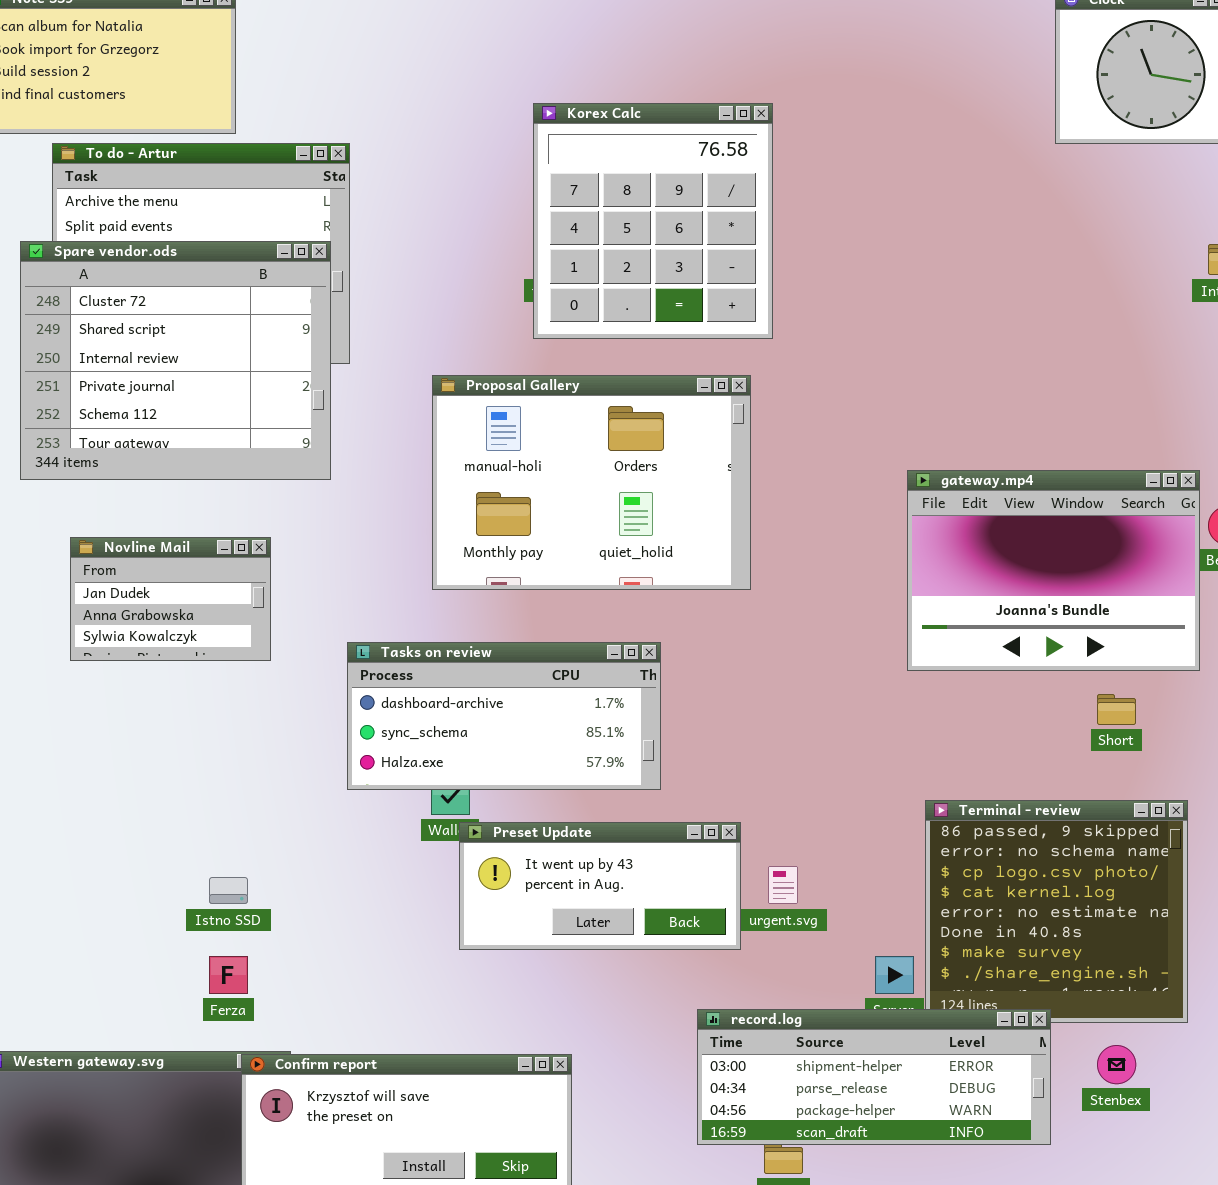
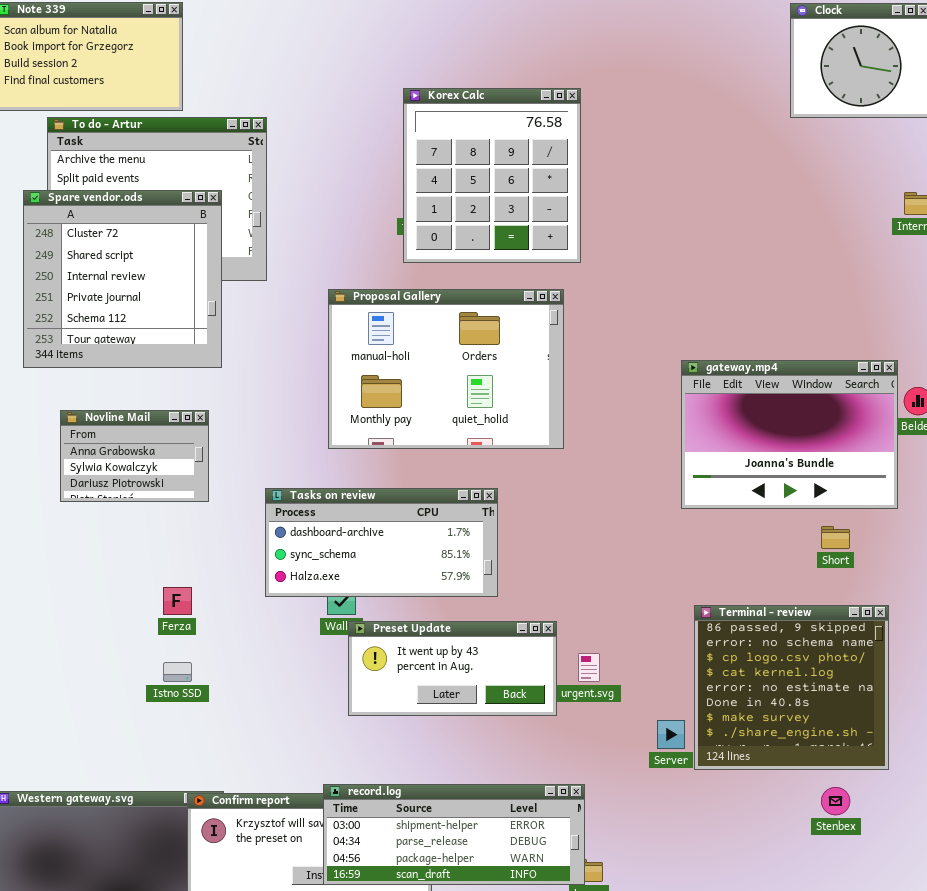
Spare vendor.ods: [20,241,331,480] -> [23,190,222,368], resized
Novline Mail: [70,537,271,661] -> [60,410,209,502], scrolled down 1 row
Ferza: [209,956,248,994] -> [163,587,192,615], moved
record.log: [697,1009,1051,1145] -> [323,784,585,885], moved

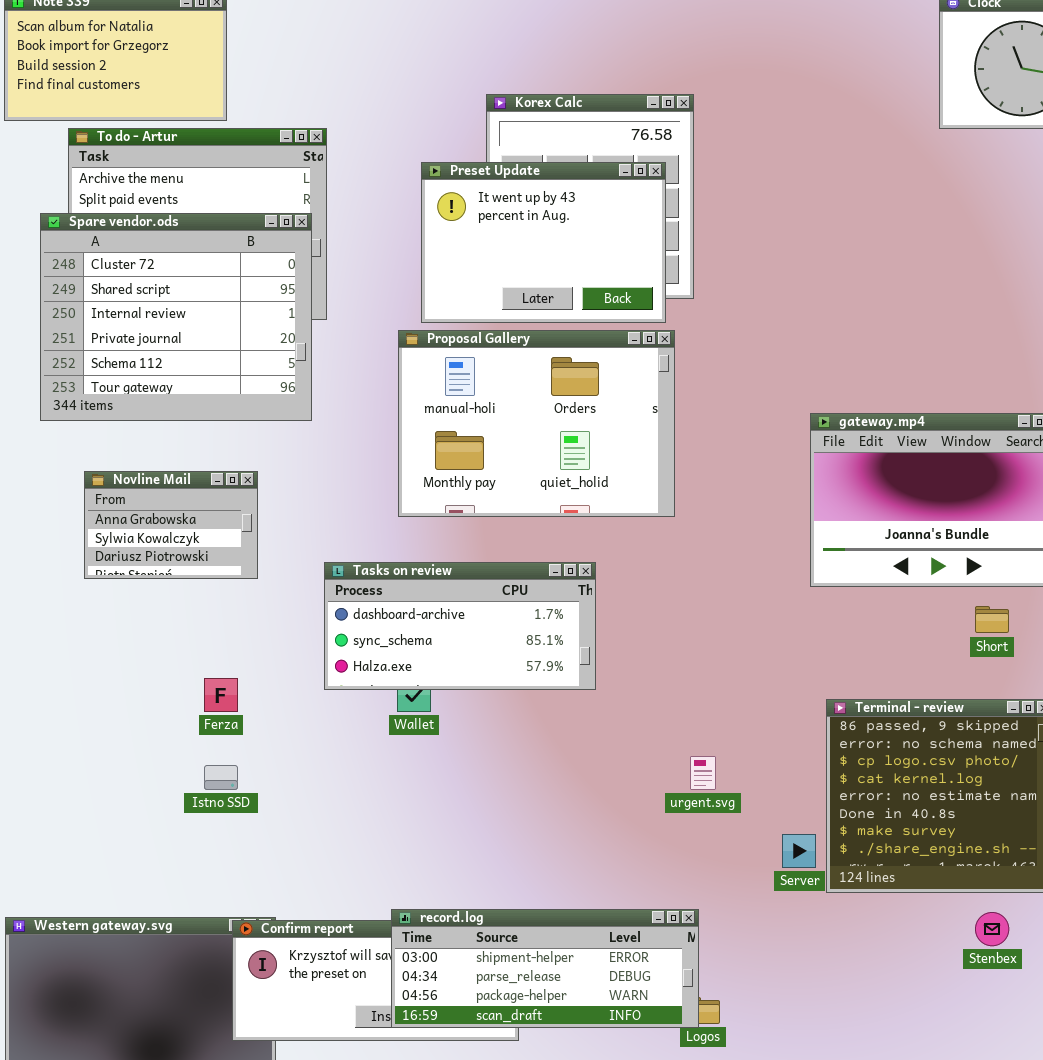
Spare vendor.ods: [23,190,222,368] -> [40,213,312,421], resized
Preset Update: [348,621,557,716] -> [421,162,666,323], moved, resized

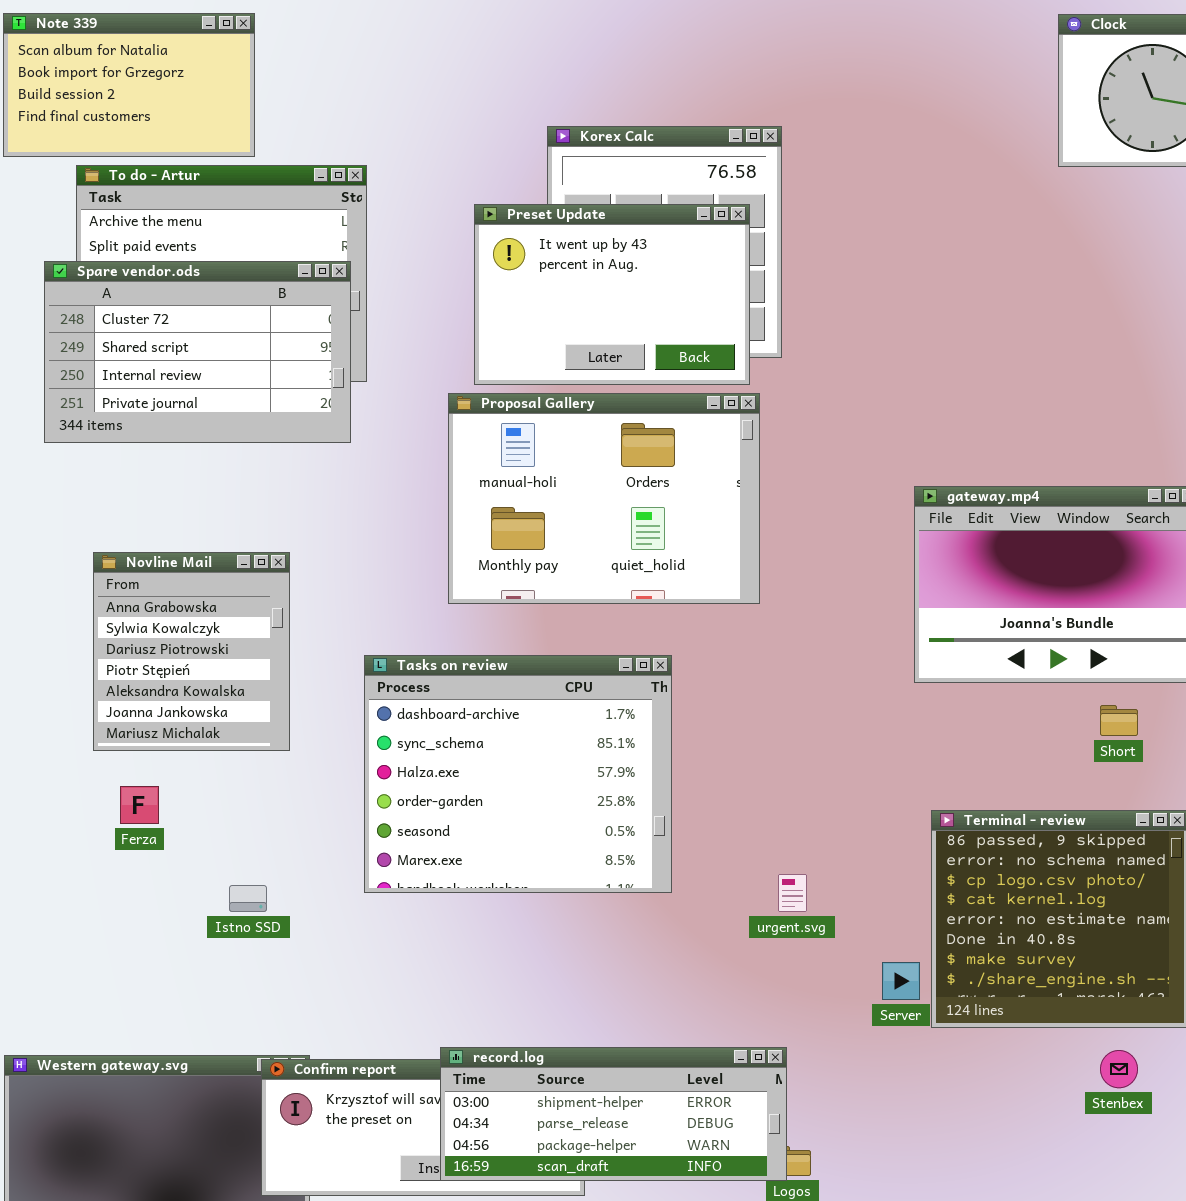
Spare vendor.ods: [40,213,312,421] -> [44,261,351,443], resized
Novline Mail: [84,471,258,579] -> [93,552,290,751], resized
Tasks on review: [324,562,596,690] -> [364,655,672,893], resized
Ferza: [204,678,238,712] -> [120,786,159,824], moved

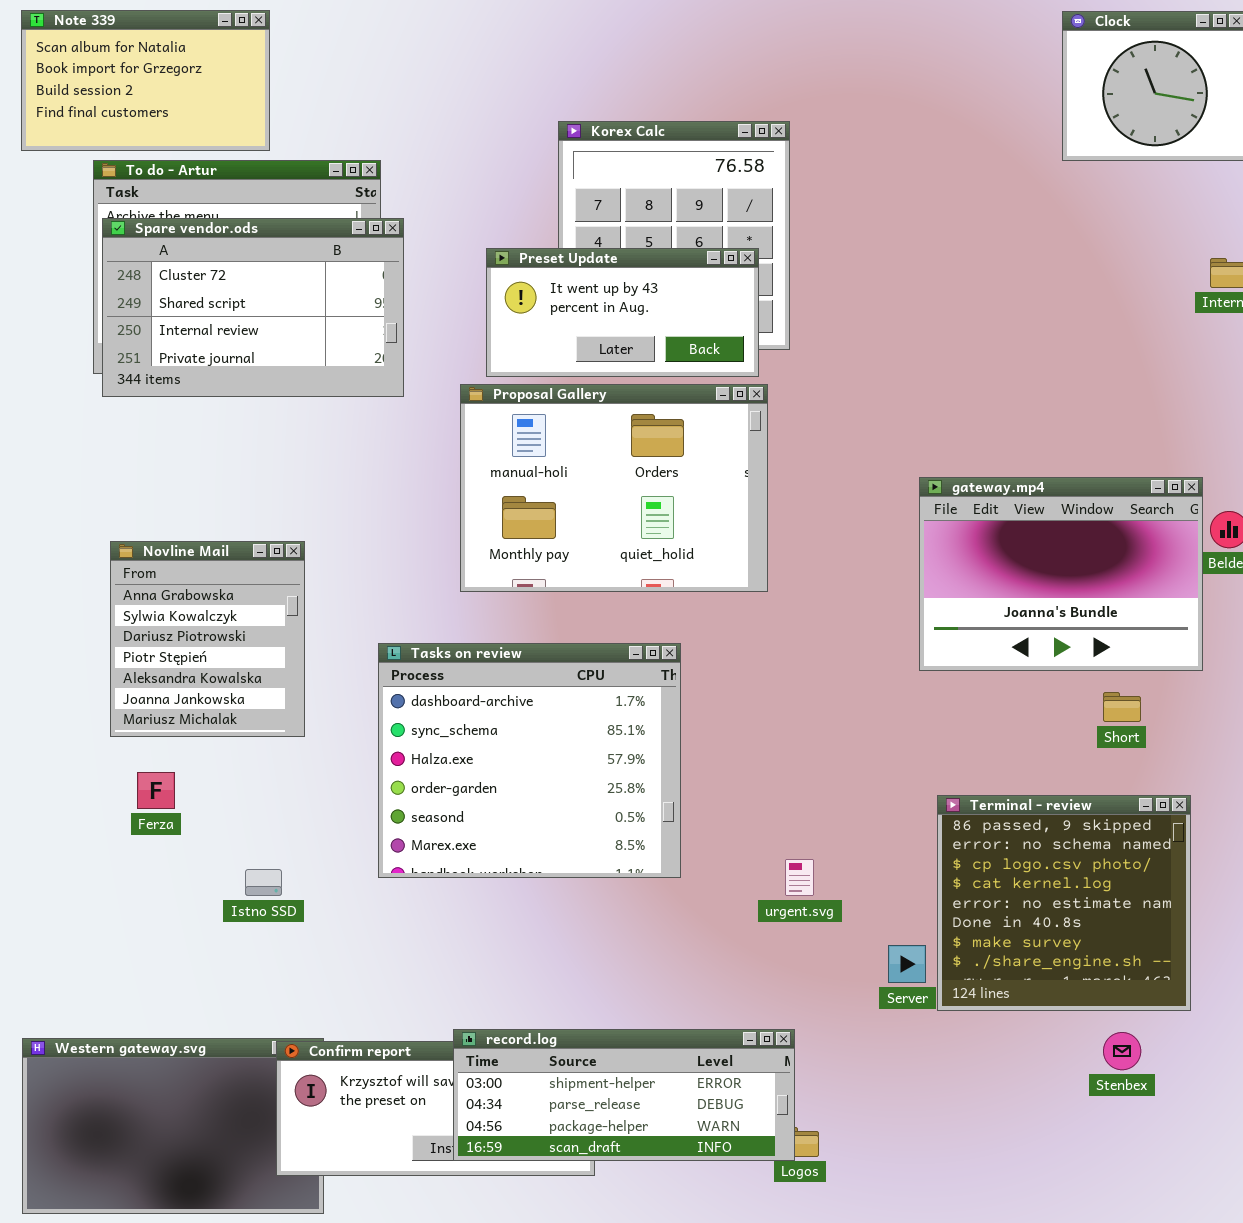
Preset Update: [474,204,750,385] -> [486,248,759,377], resized
Spare vendor.ods: [44,261,351,443] -> [102,218,404,397], moved

